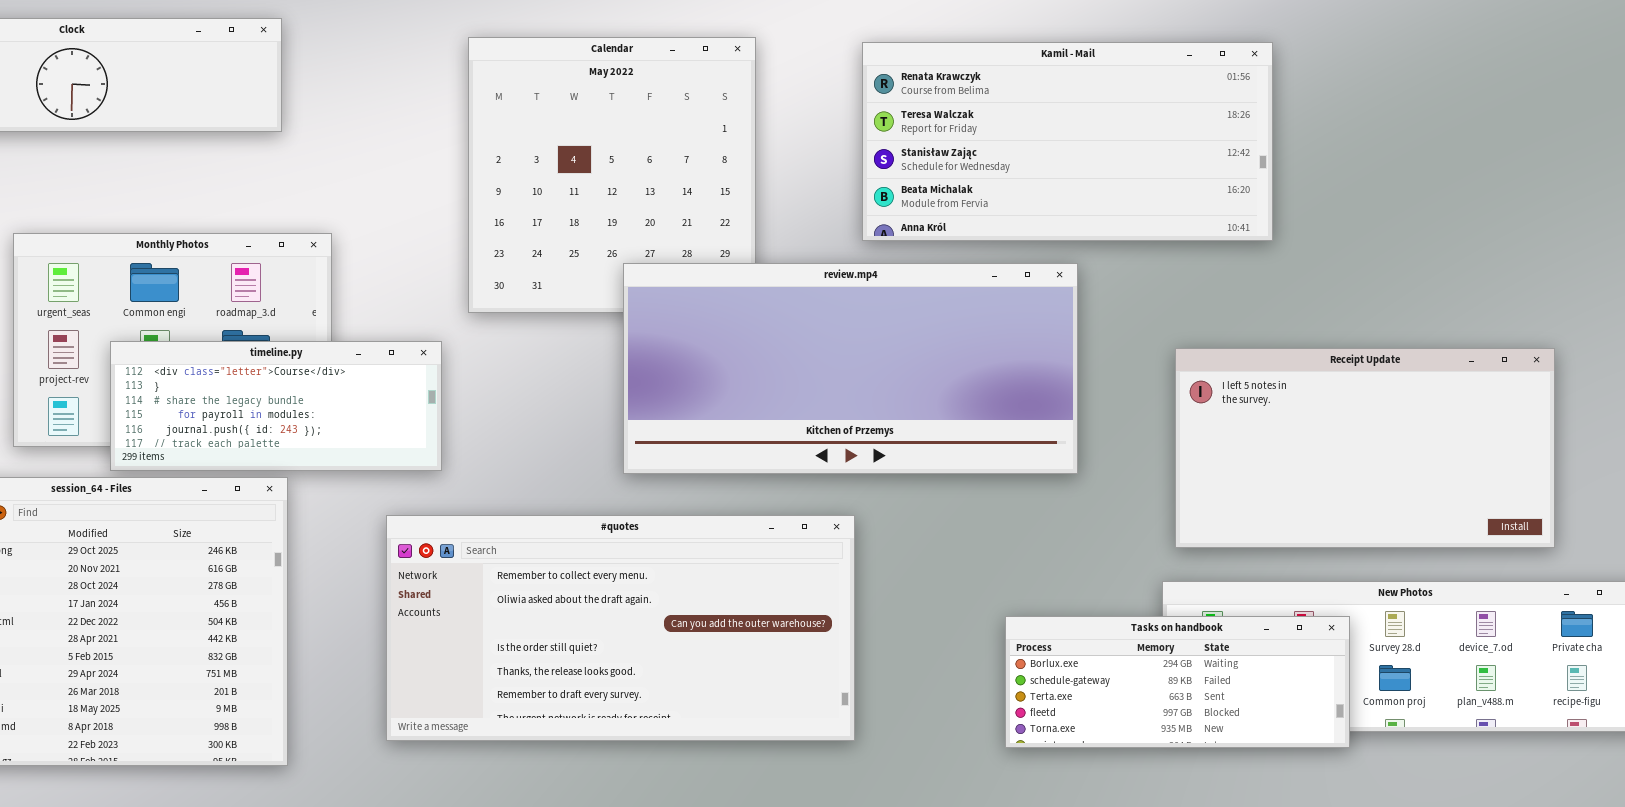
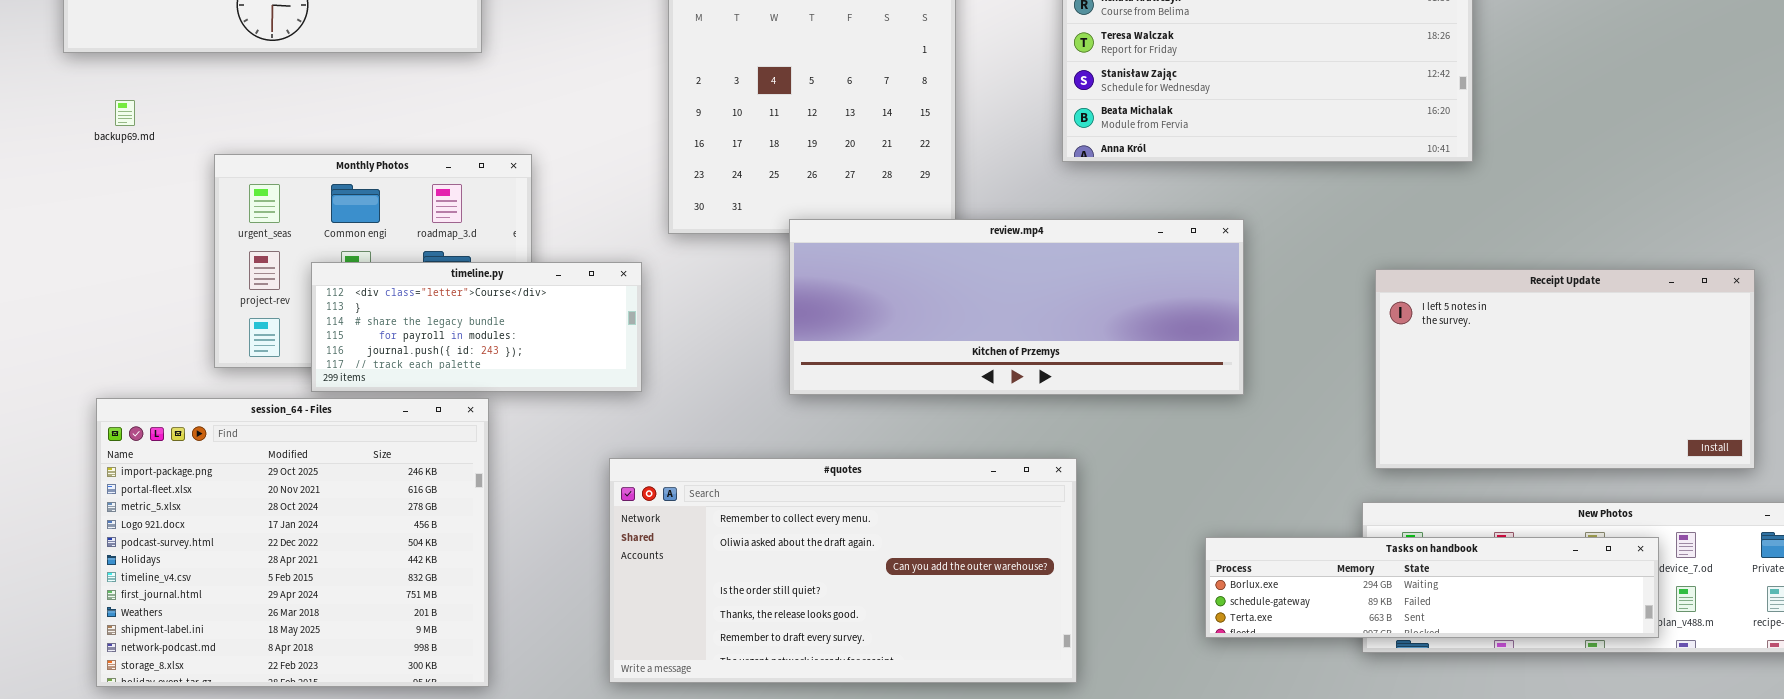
review.mp4: [623,263,1078,474] -> [789,219,1244,395], moved, resized
#quotes: [386,515,855,741] -> [609,458,1077,683], moved
Tasks on handbook: [1005,616,1350,748] -> [1205,537,1659,638], resized

